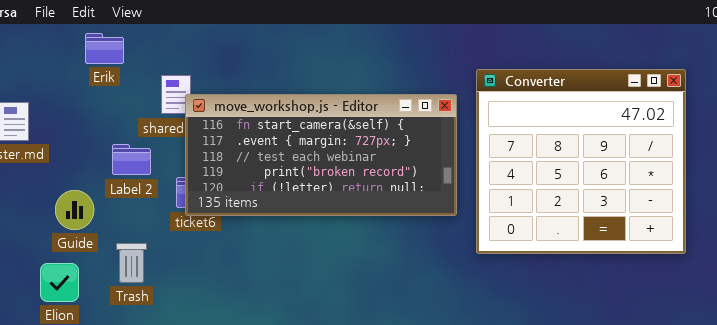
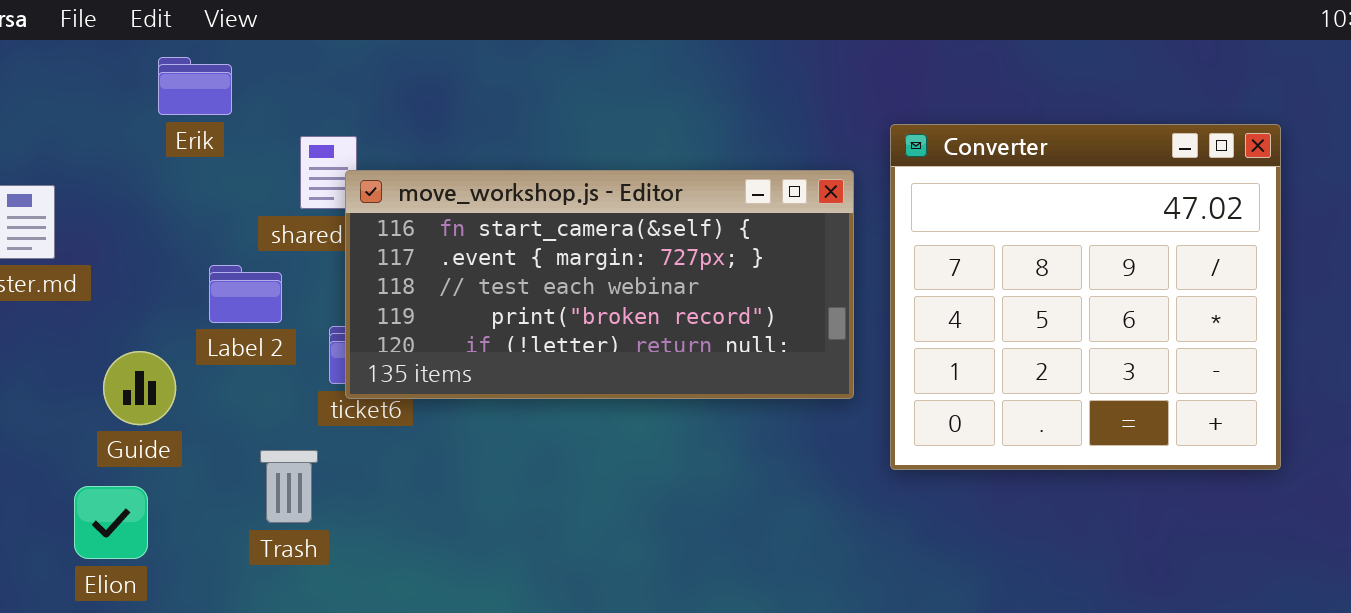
Trash: [116,243,147,283] -> [260,450,318,523], moved

